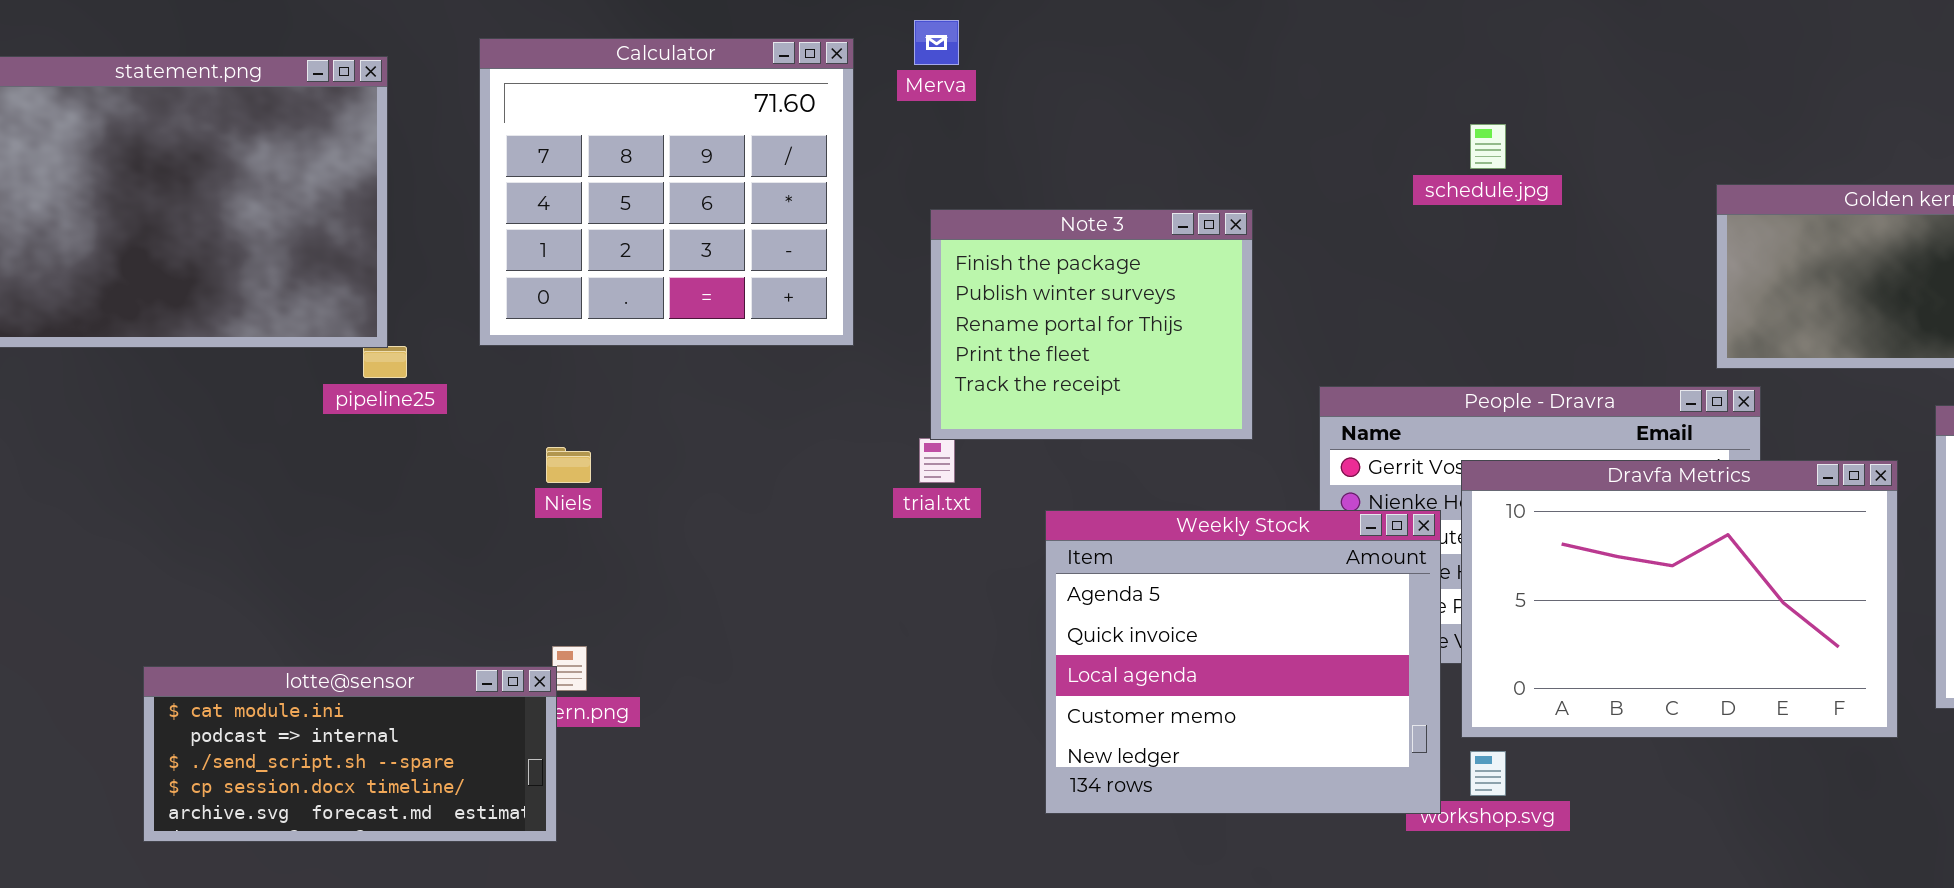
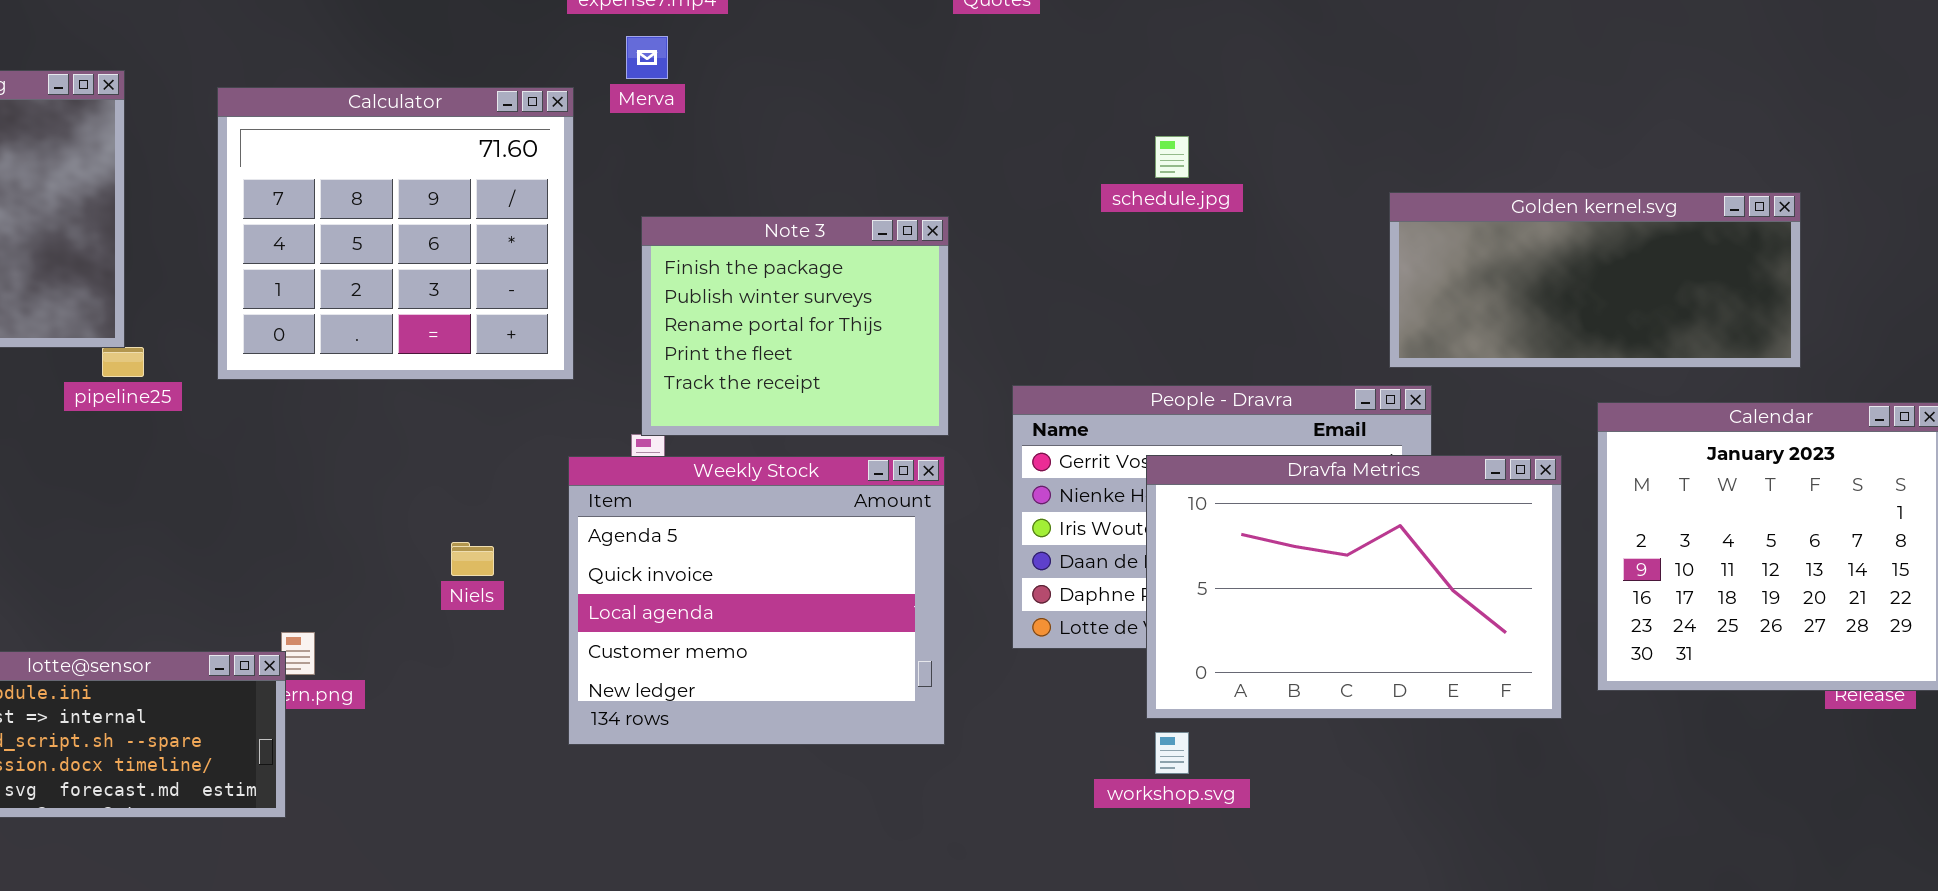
Calculator: [479,38,854,346] -> [217,87,574,380], moved
Niels: [546,447,591,483] -> [451,542,494,576], moved
Weekly Stock: [1045,510,1441,814] -> [568,456,945,745], moved

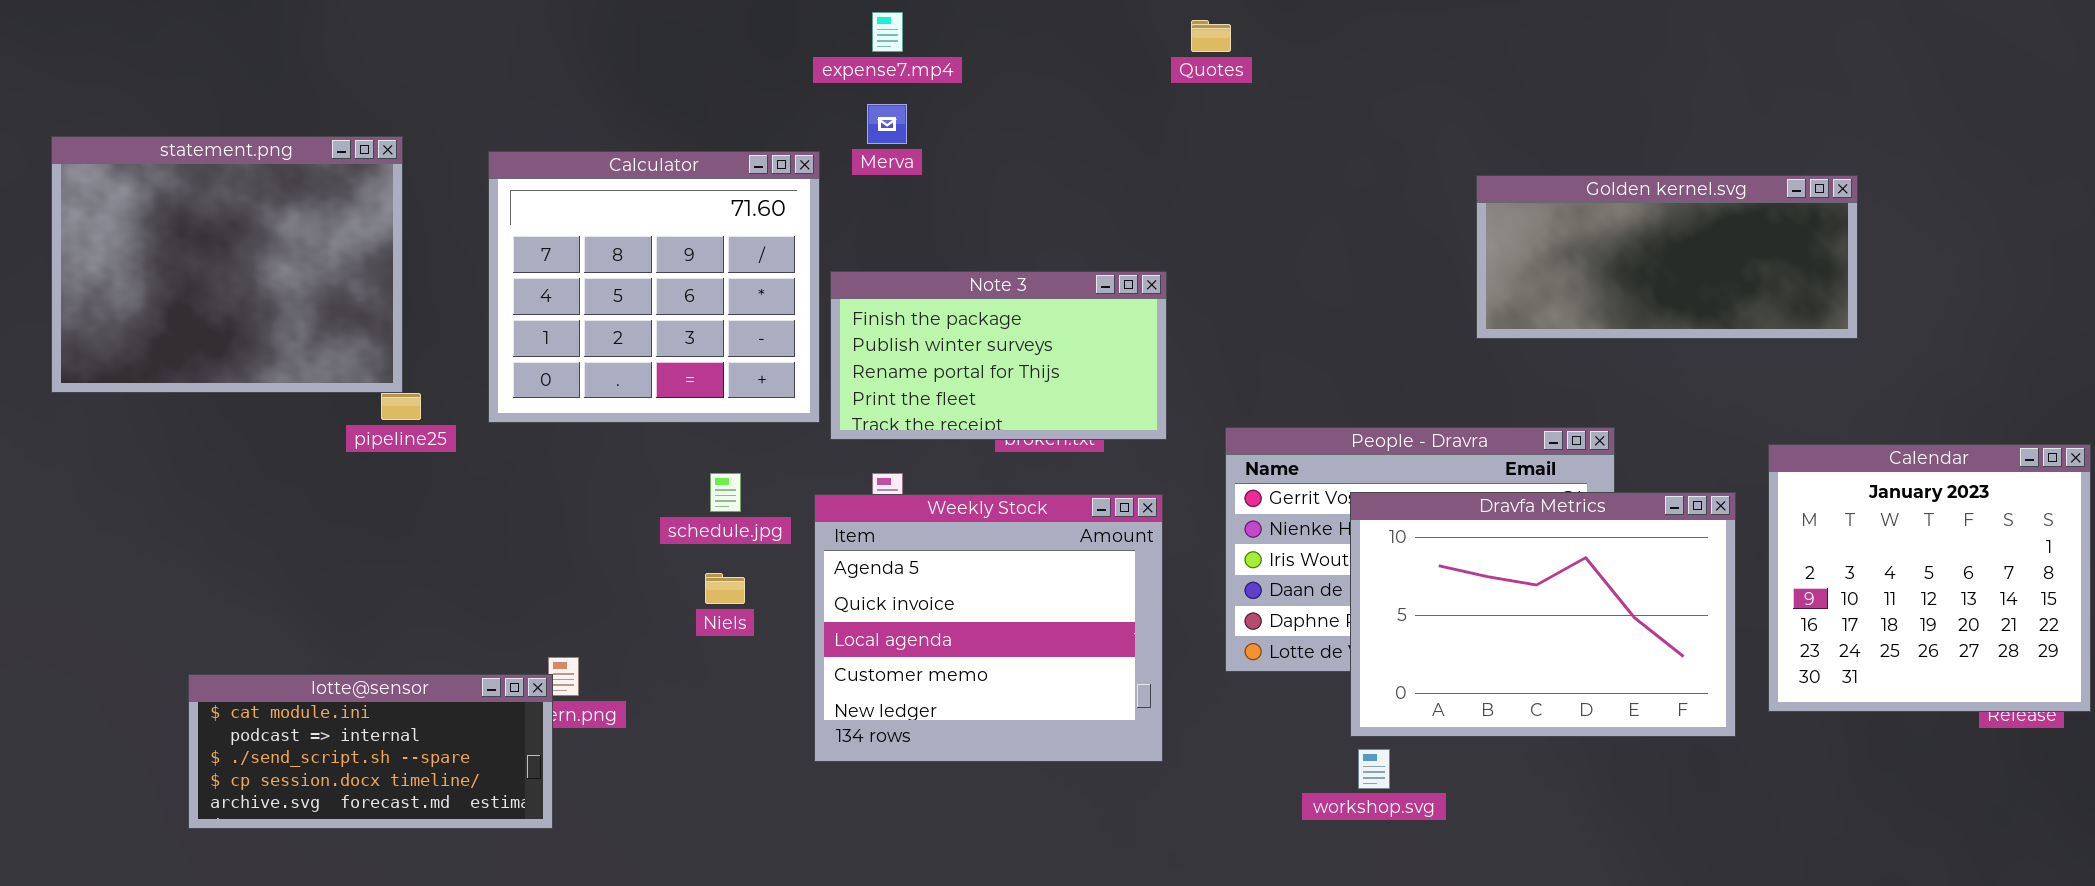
schedule.jpg: [1155,136,1189,178] -> [710,473,741,512], moved
Golden kernel.svg: [1389,192,1801,368] -> [1476,175,1858,339], moved
Note 3: [641,216,949,436] -> [830,271,1167,440], resized

